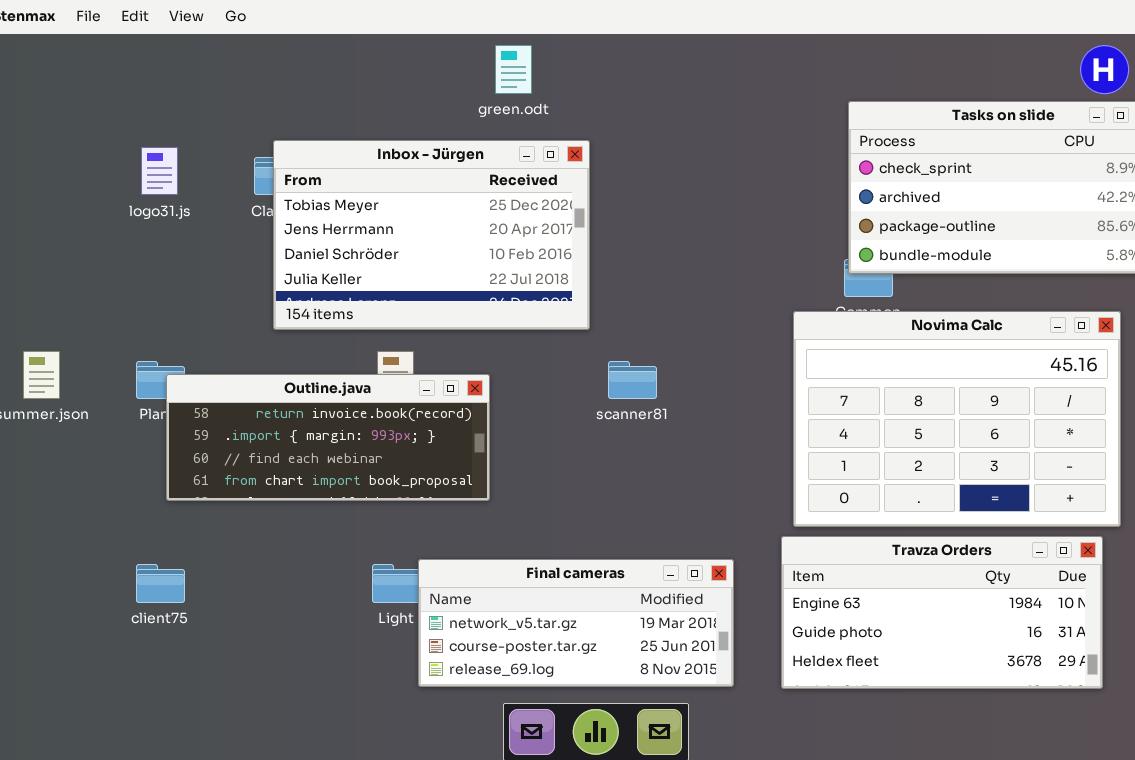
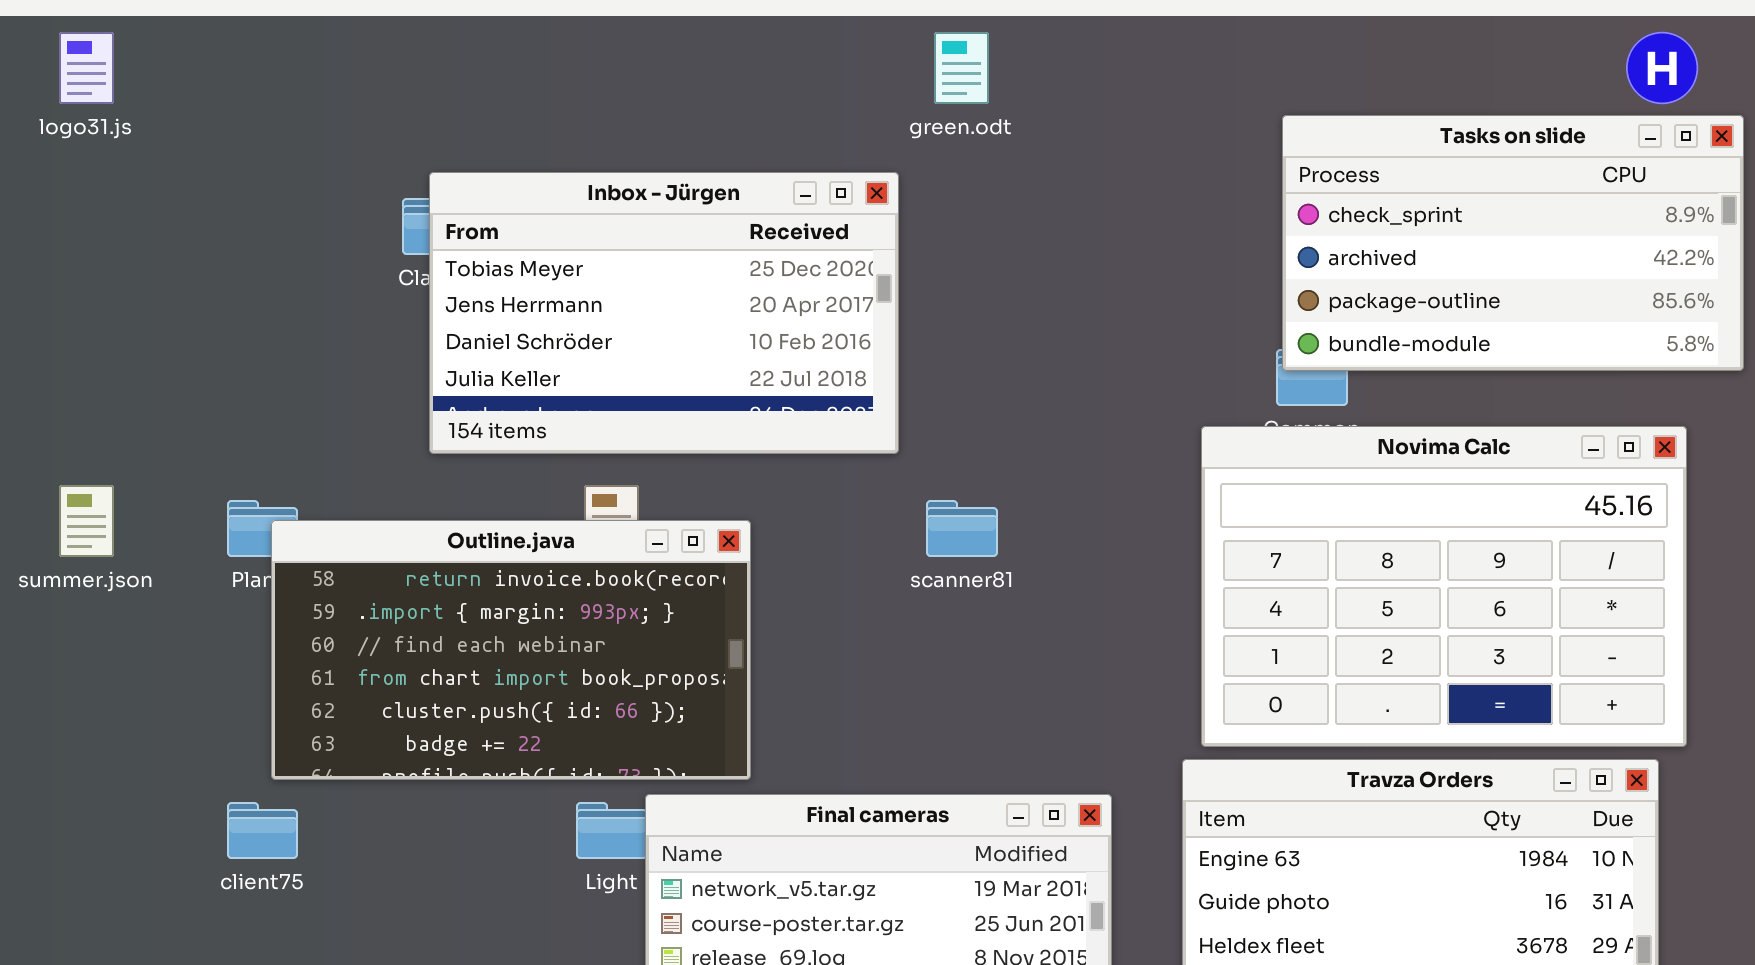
green.odt: [495,45,532,94] -> [934,32,989,104], moved
logo31.js: [141,147,178,195] -> [59,32,114,104], moved
Outline.java: [166,374,490,501] -> [271,520,751,780], resized

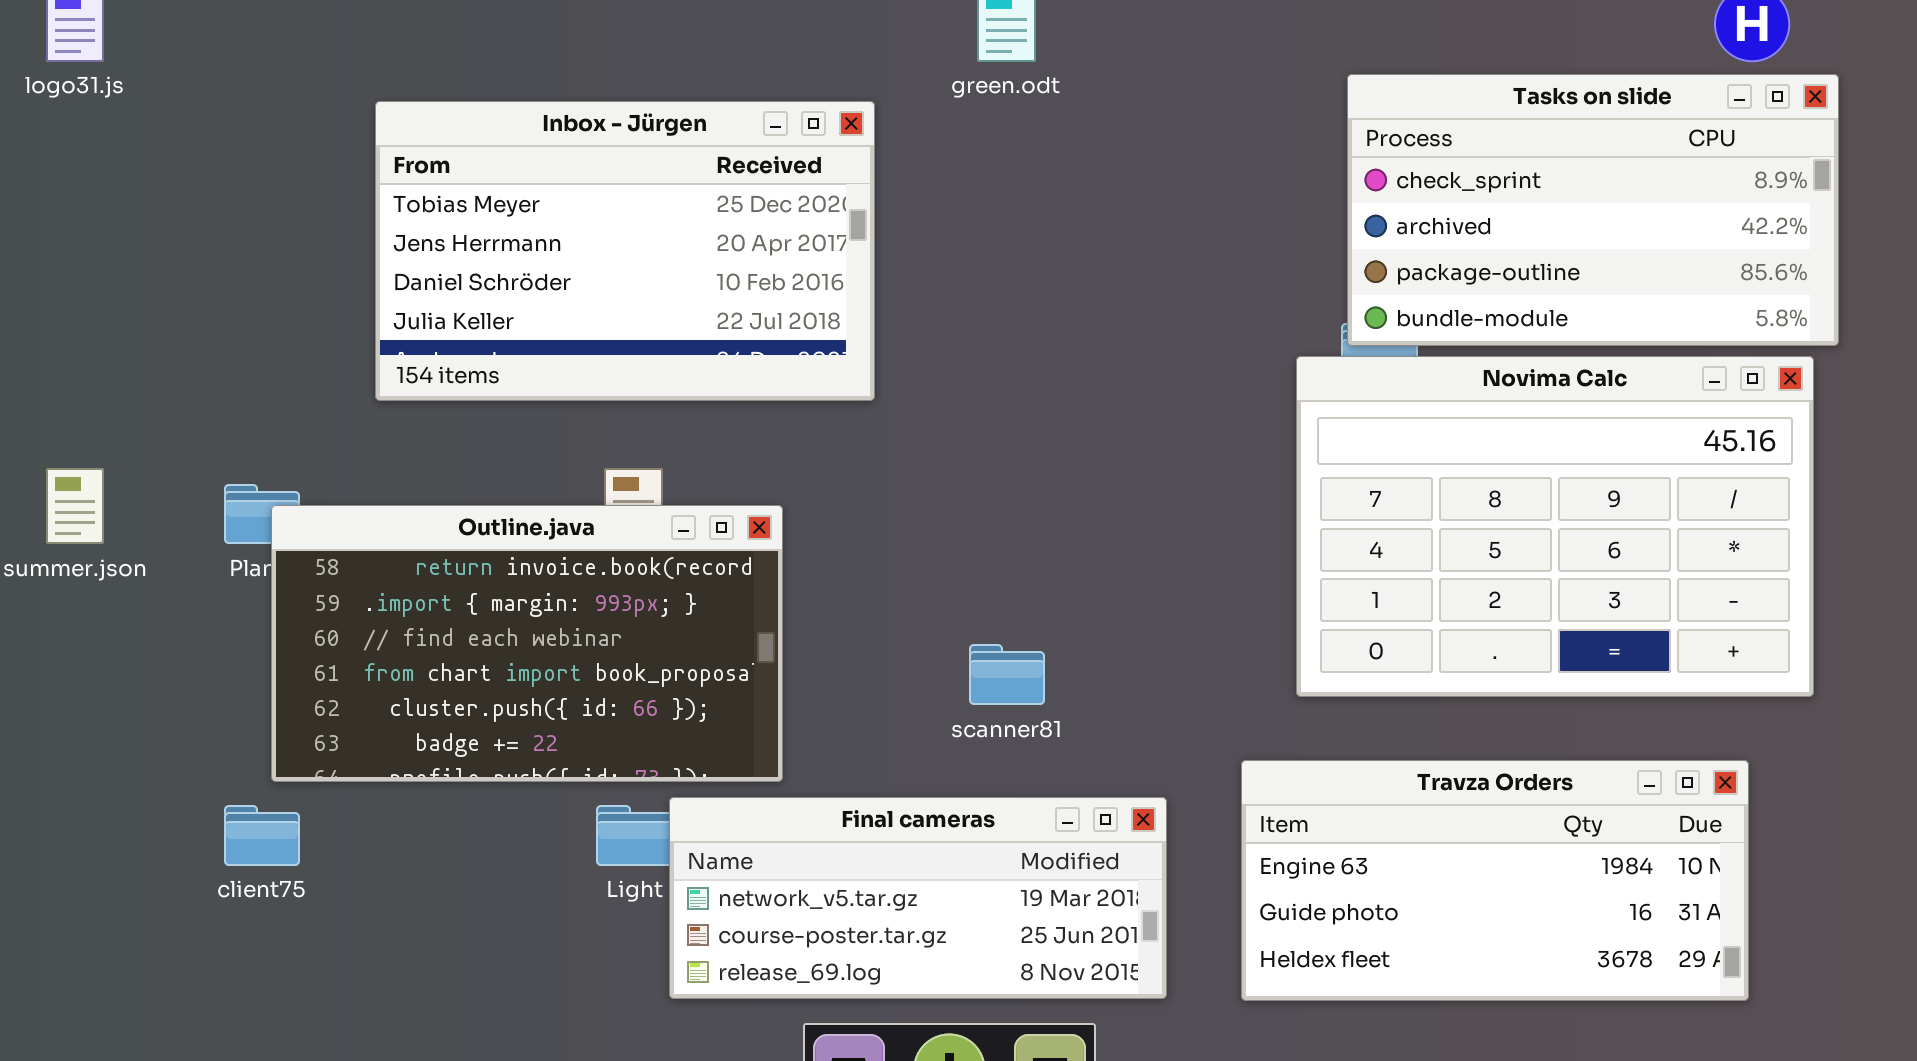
Inbox - Jürgen: [429,172,899,454] -> [375,101,875,401], moved
Novima Calc: [1201,426,1687,747] -> [1296,356,1814,697], moved
scanner81: [926,500,998,557] -> [969,644,1045,705], moved

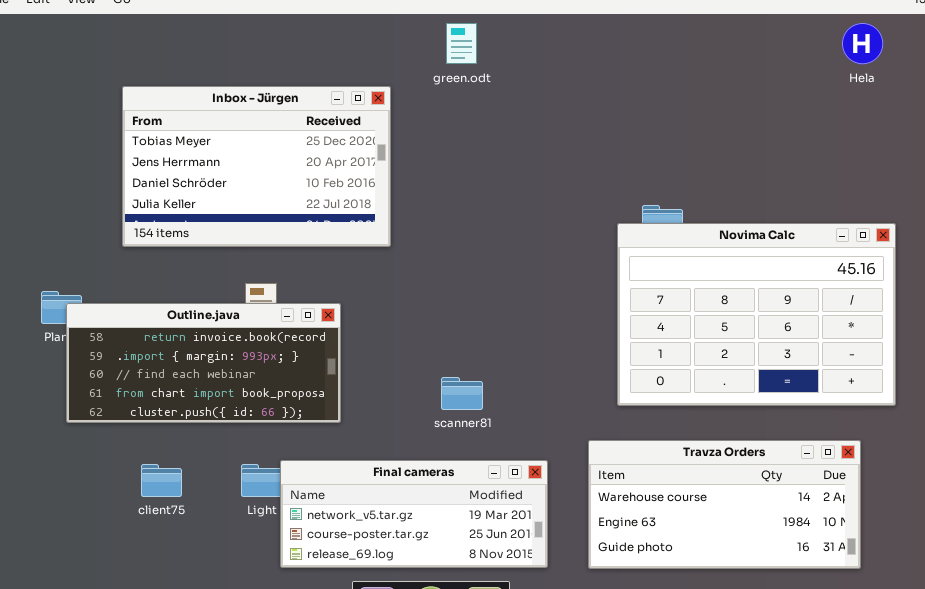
Tasks on slide: [1347,74,1839,346] -> none, closed
Outline.java: [271,505,783,782] -> [66,303,341,423], resized
Travza Orders: [1241,760,1749,1001] -> [588,440,861,569], scrolled up 1 row
client75: [224,805,300,866] -> [141,464,182,497], moved

